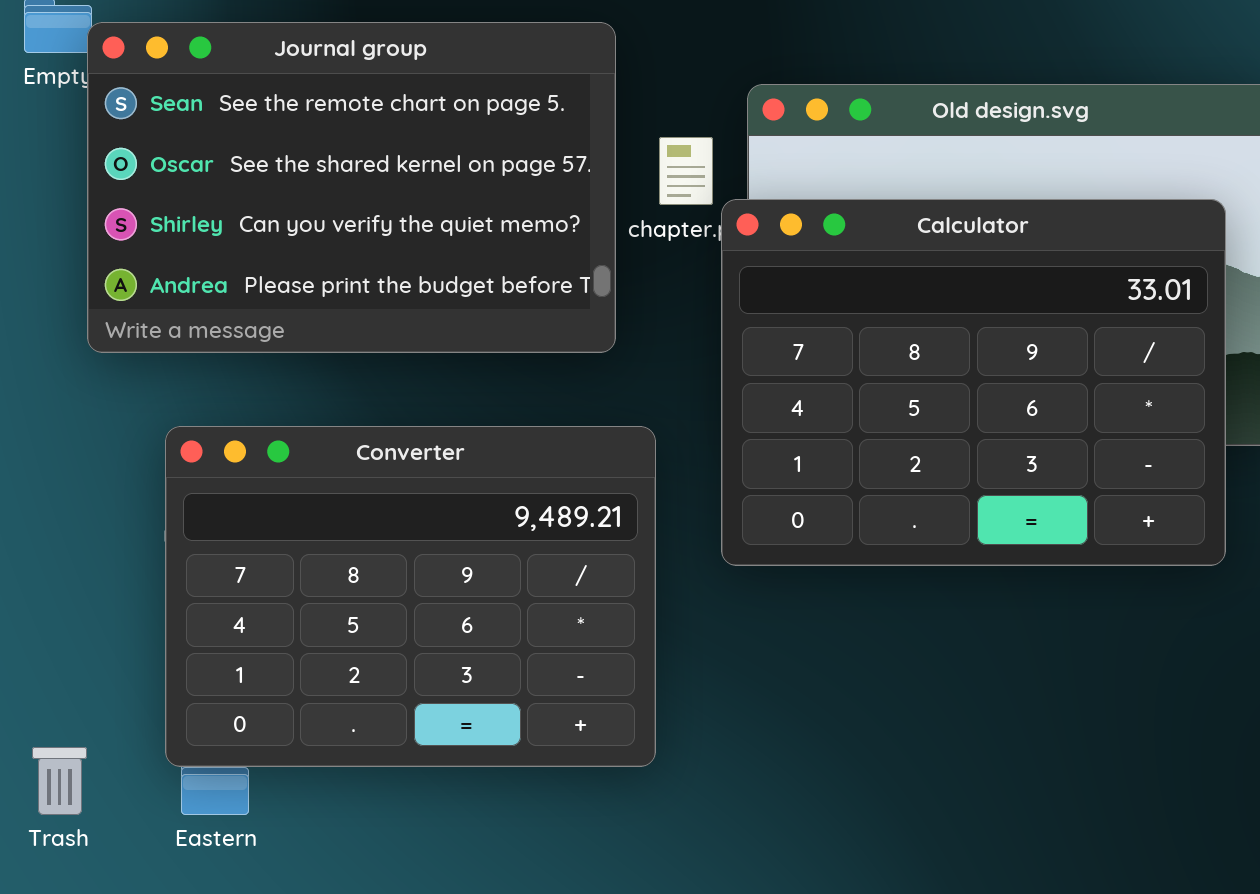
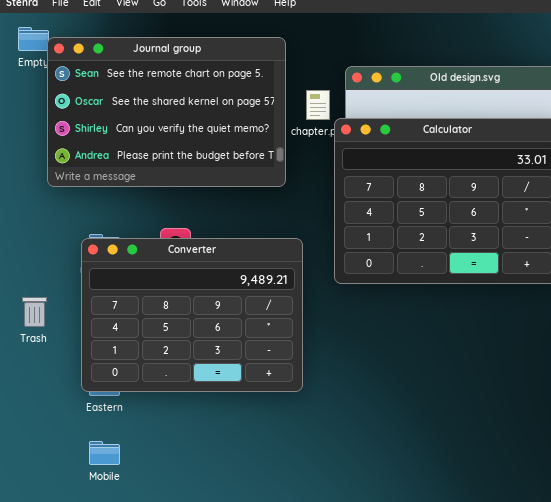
Converter: [165,426,656,767] -> [81,238,303,392], moved
Trash: [32,747,87,815] -> [22,297,47,327], moved

